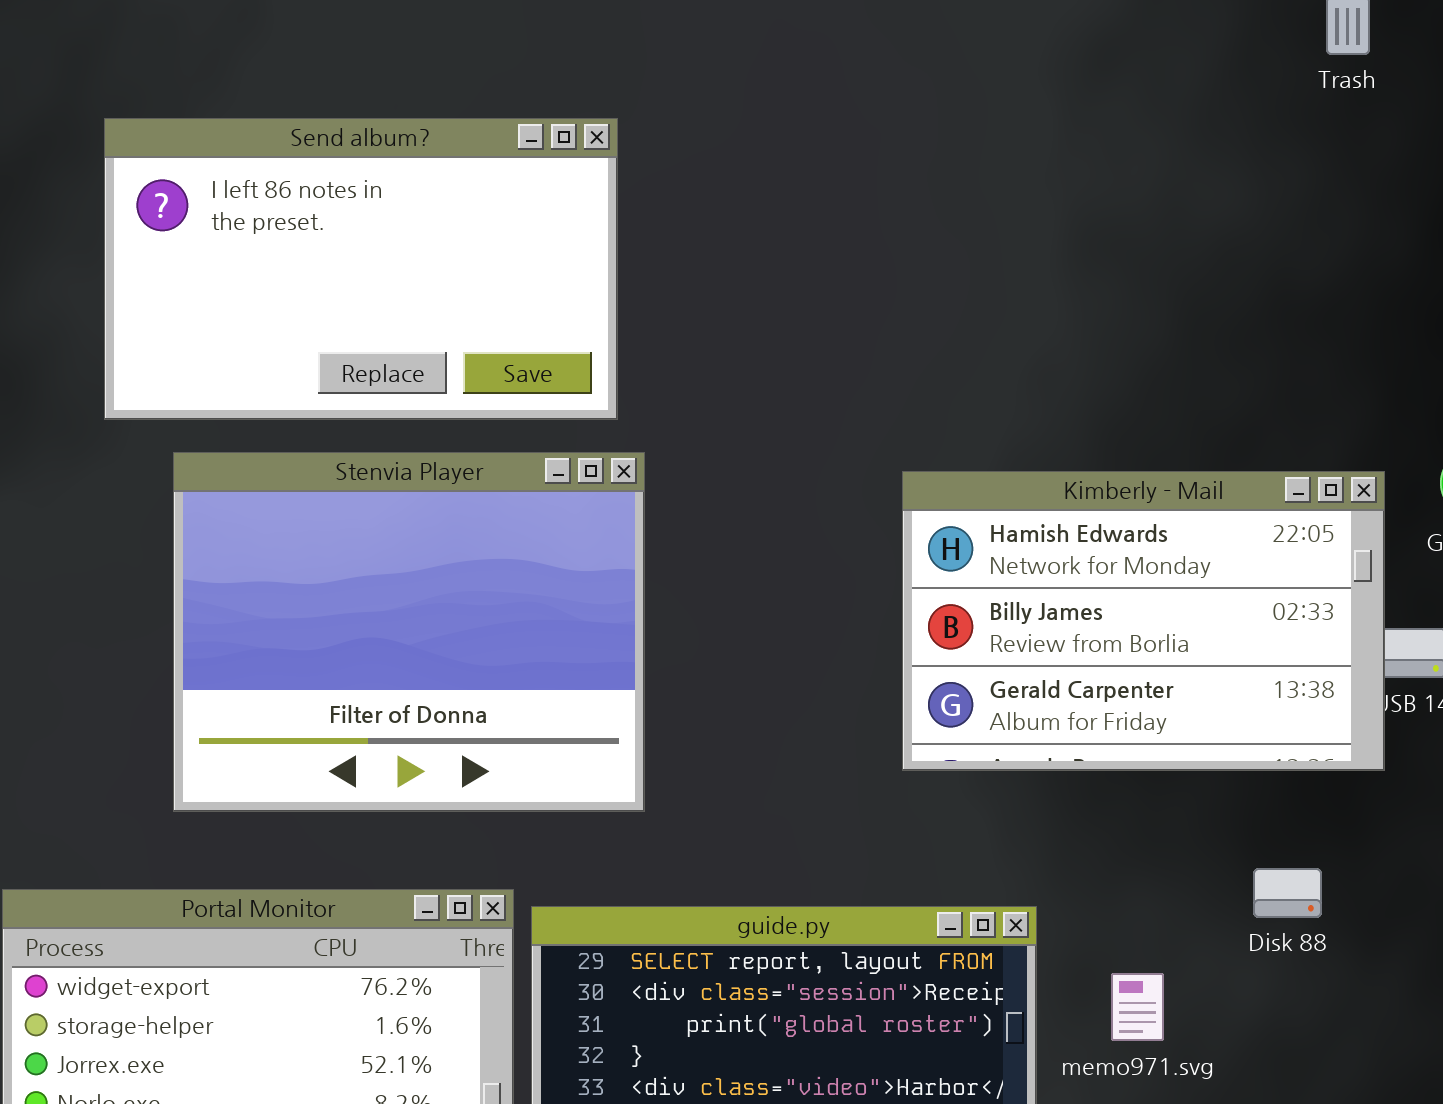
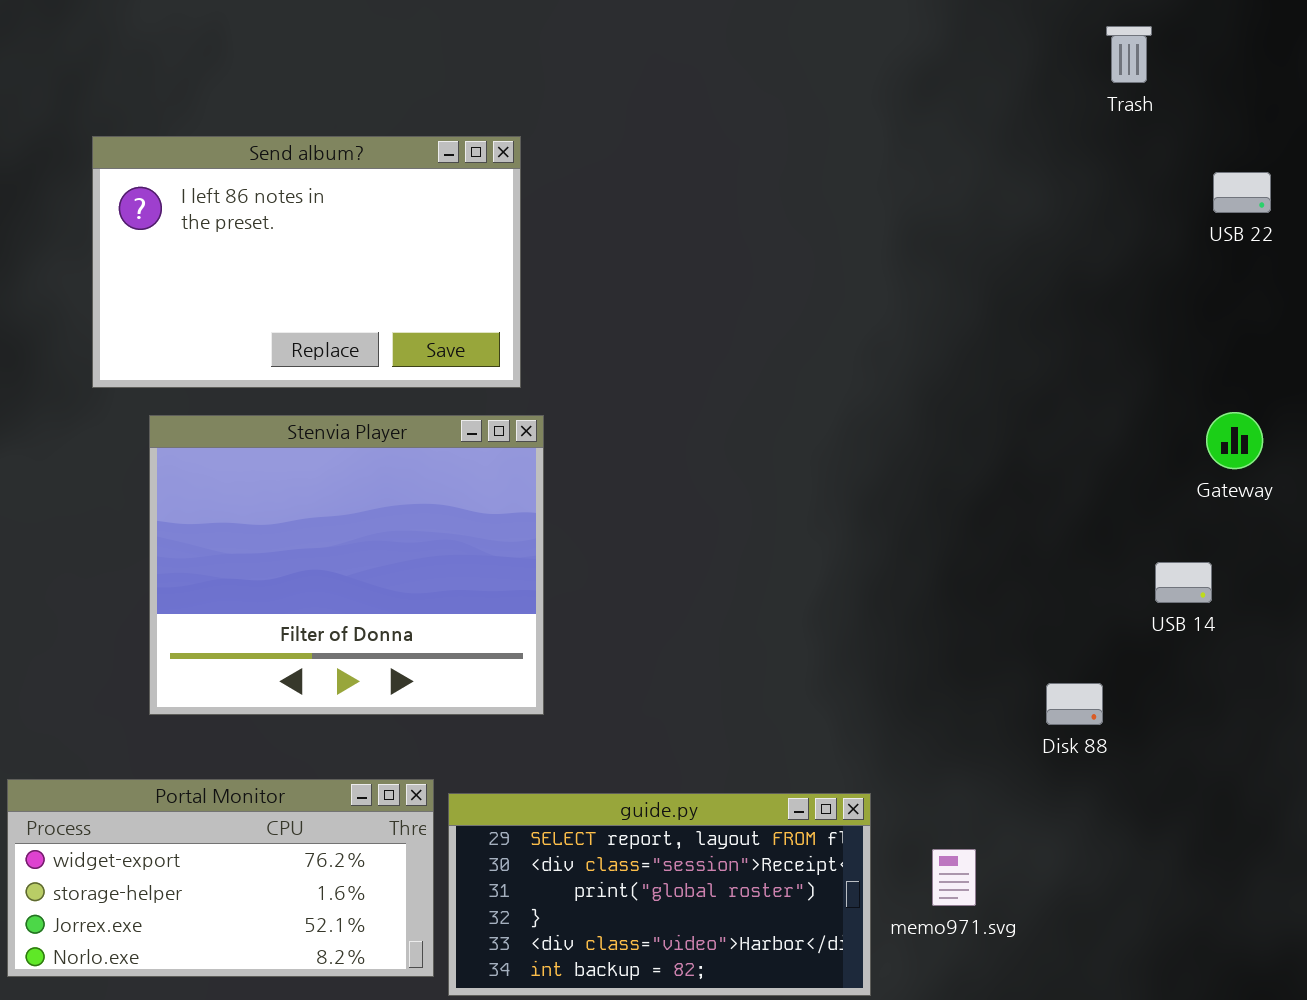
Kimberly - Mail: [902,471,1385,771] -> none, closed
Disk 88: [1253,868,1322,918] -> [1046,683,1103,725], moved

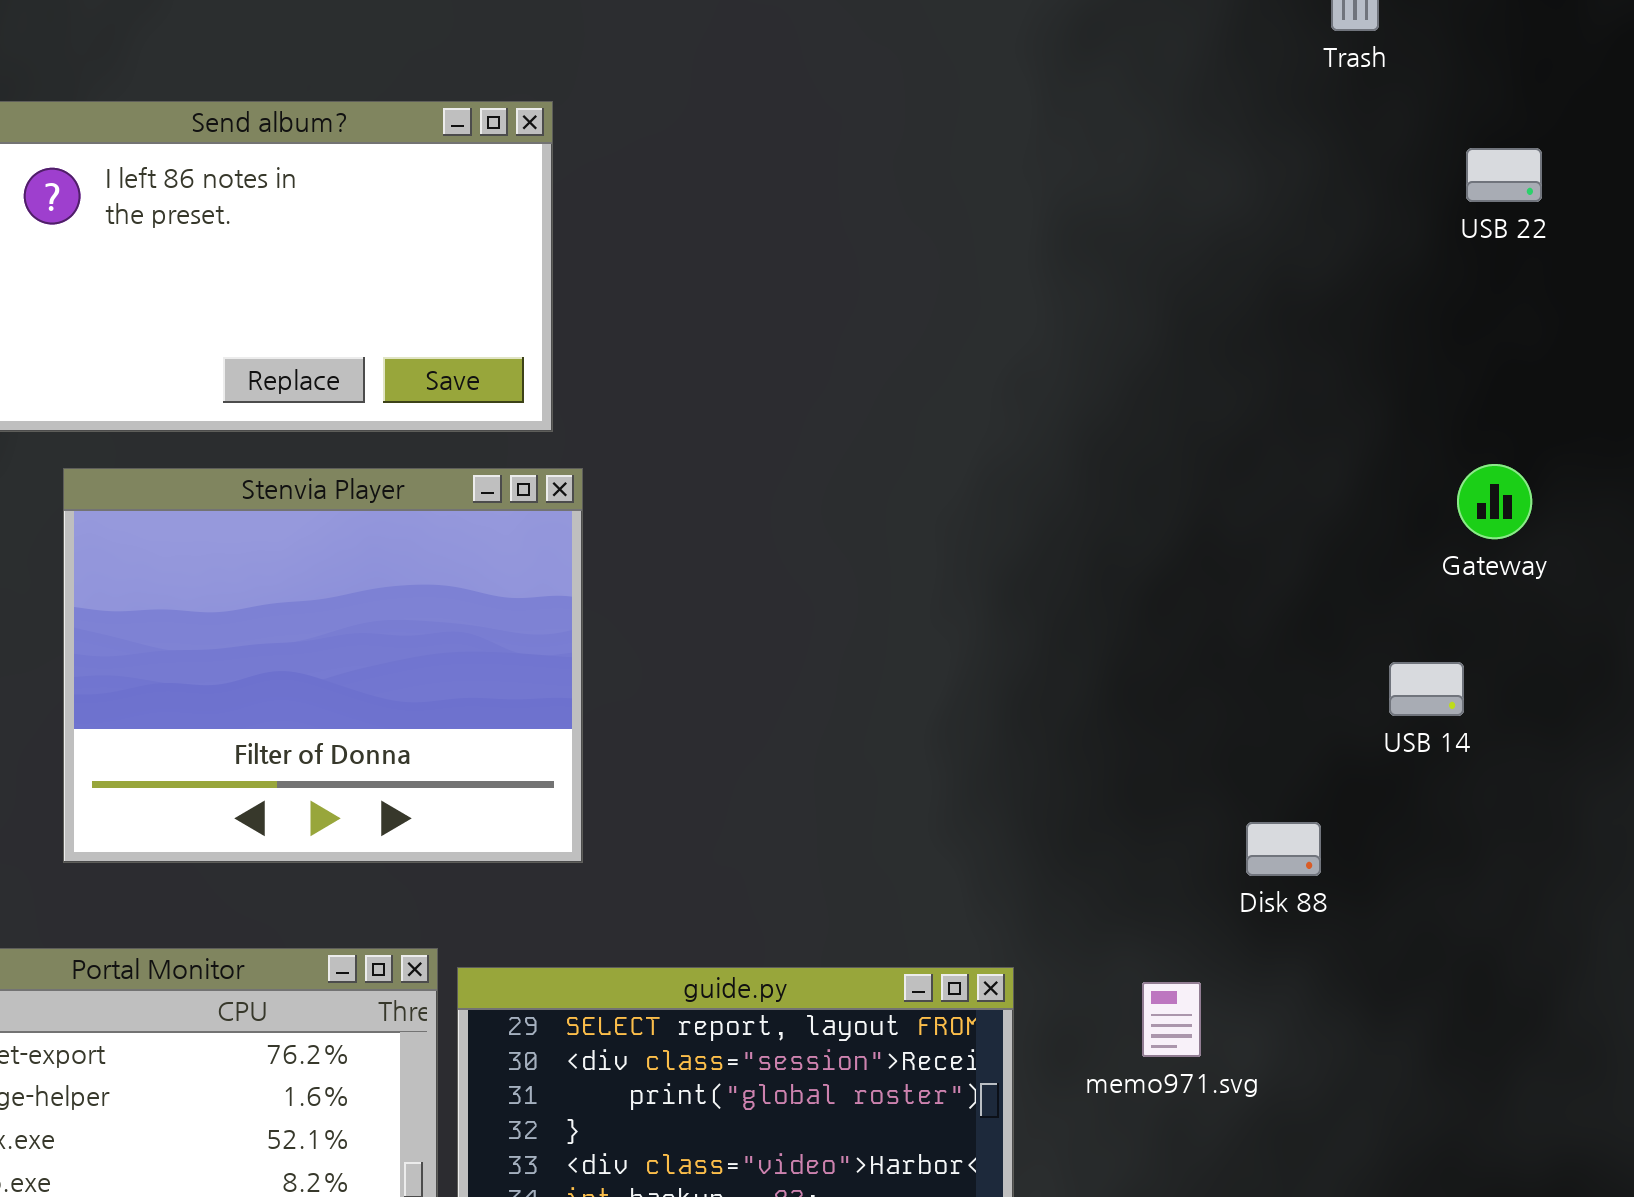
memo971.svg: [932,849,976,906] -> [1142,982,1201,1057], moved

